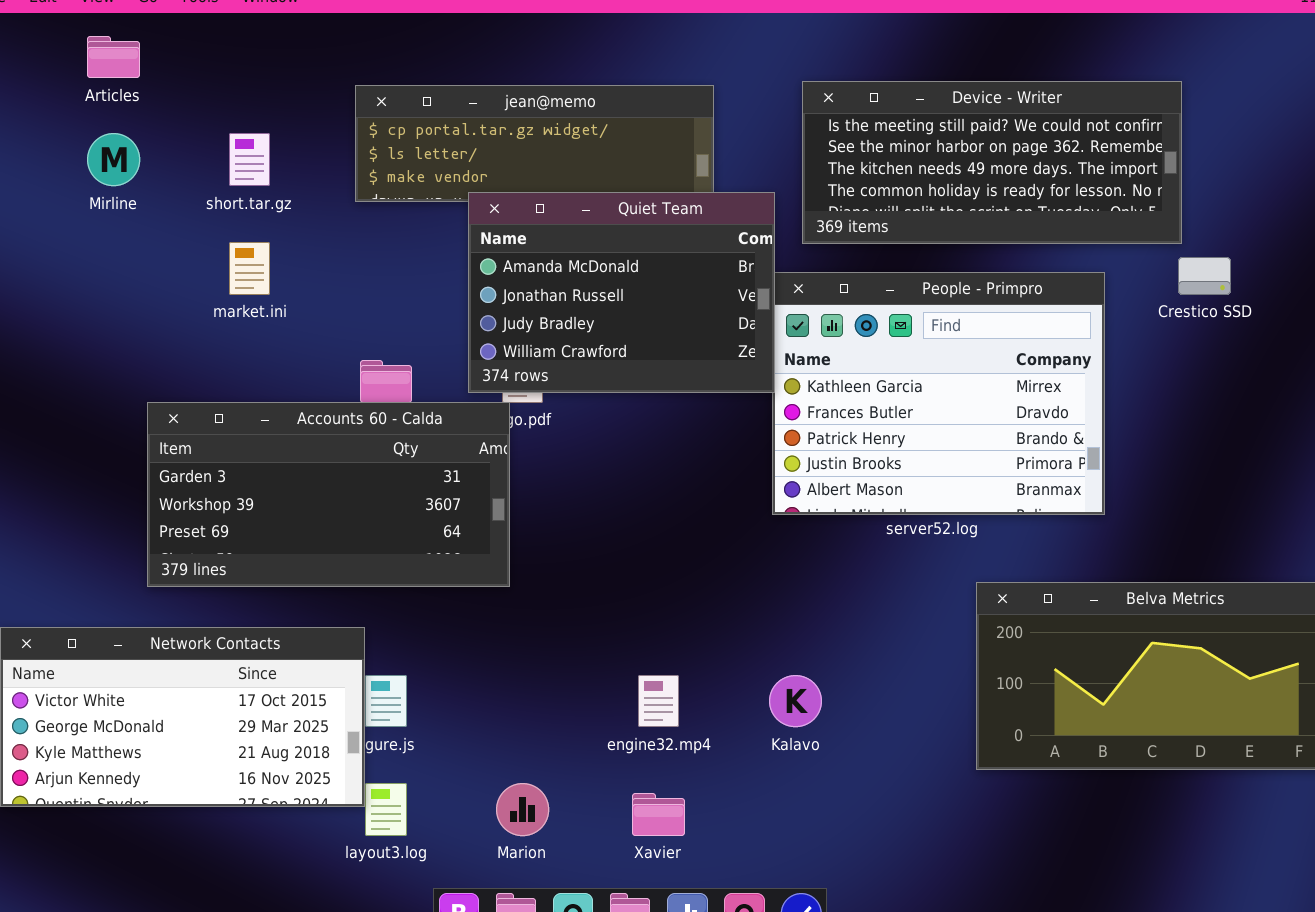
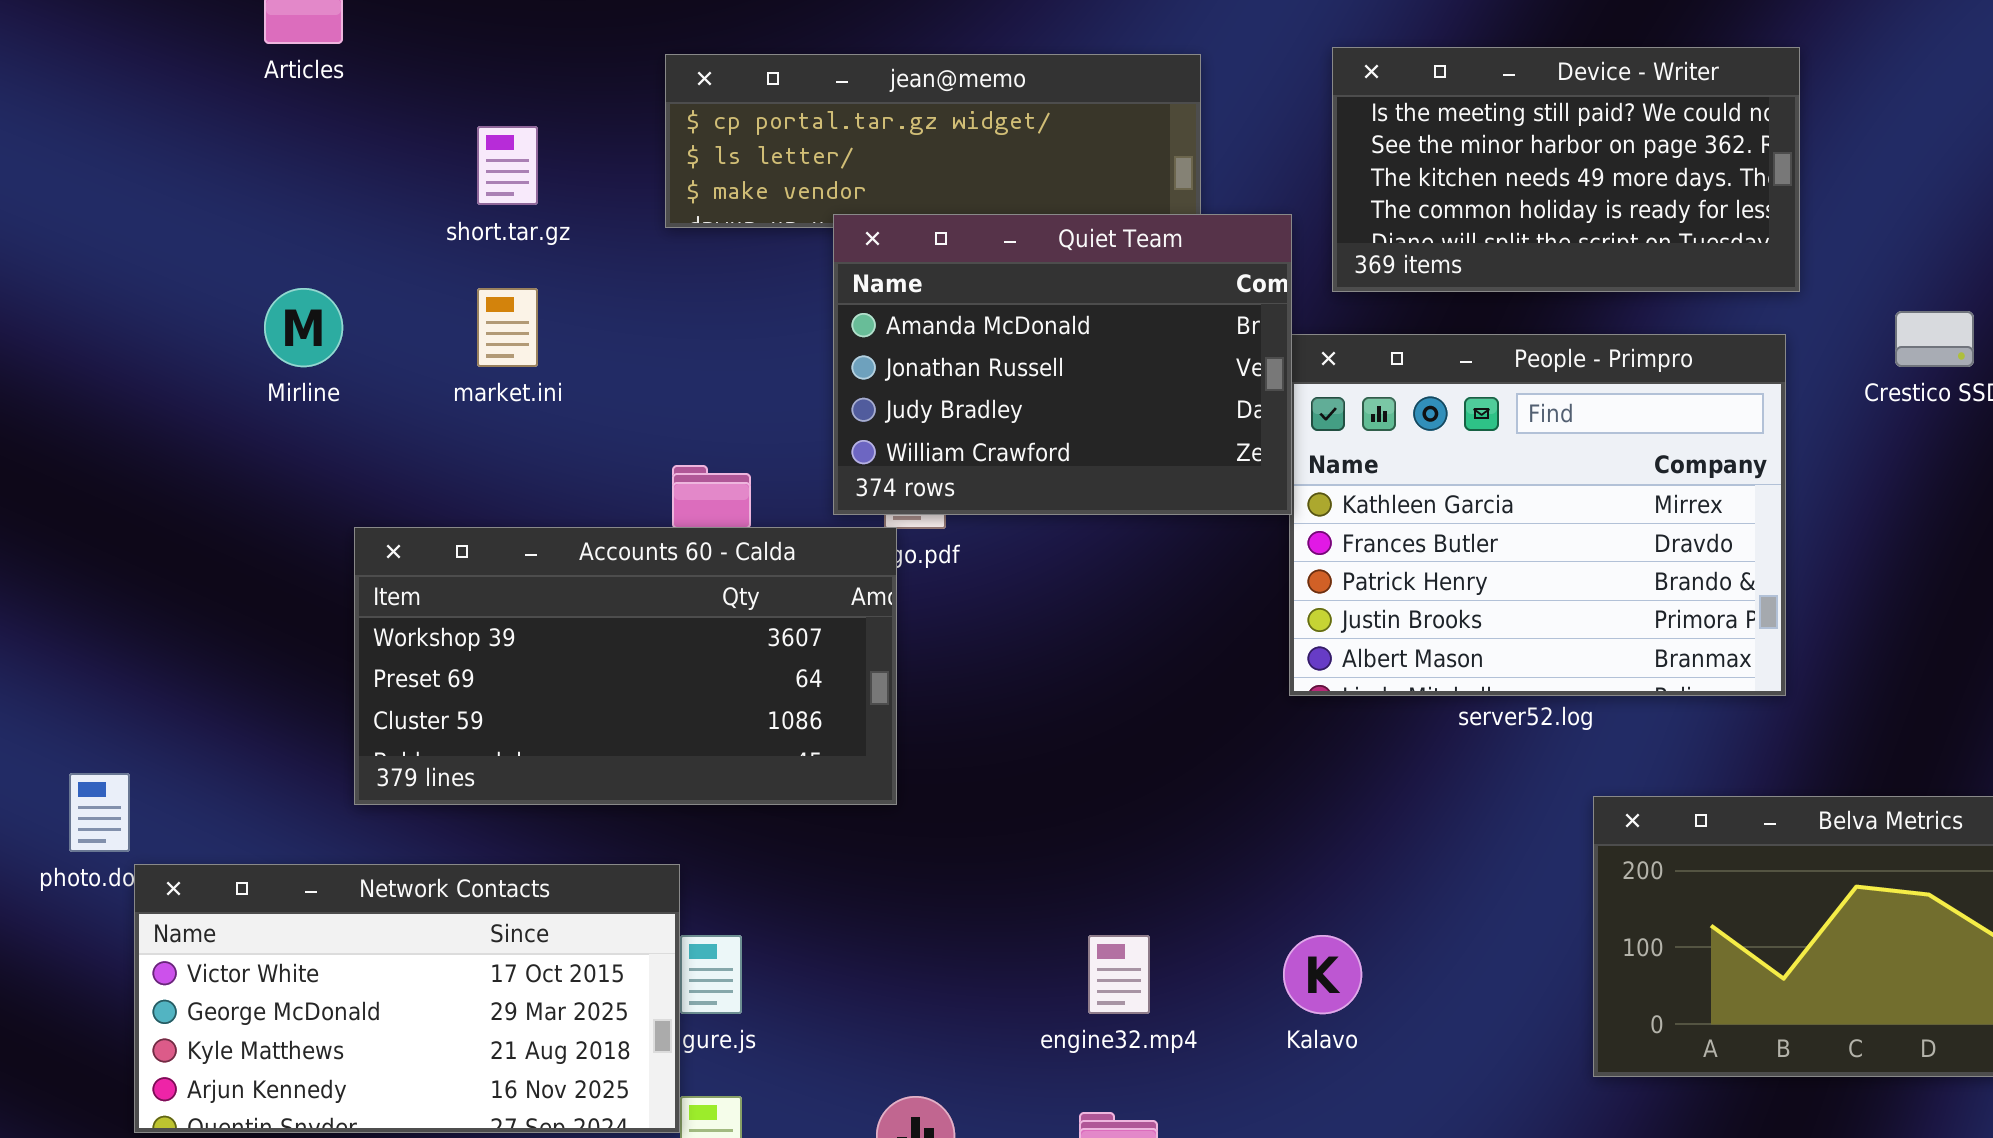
Device - Writer: [802,81,1182,244] -> [1332,47,1800,292], resized
Mirline: [87,133,140,186] -> [264,288,343,367], moved
Accounts 60 - Calda: [147,402,510,587] -> [354,527,897,805], scrolled down 1 row

